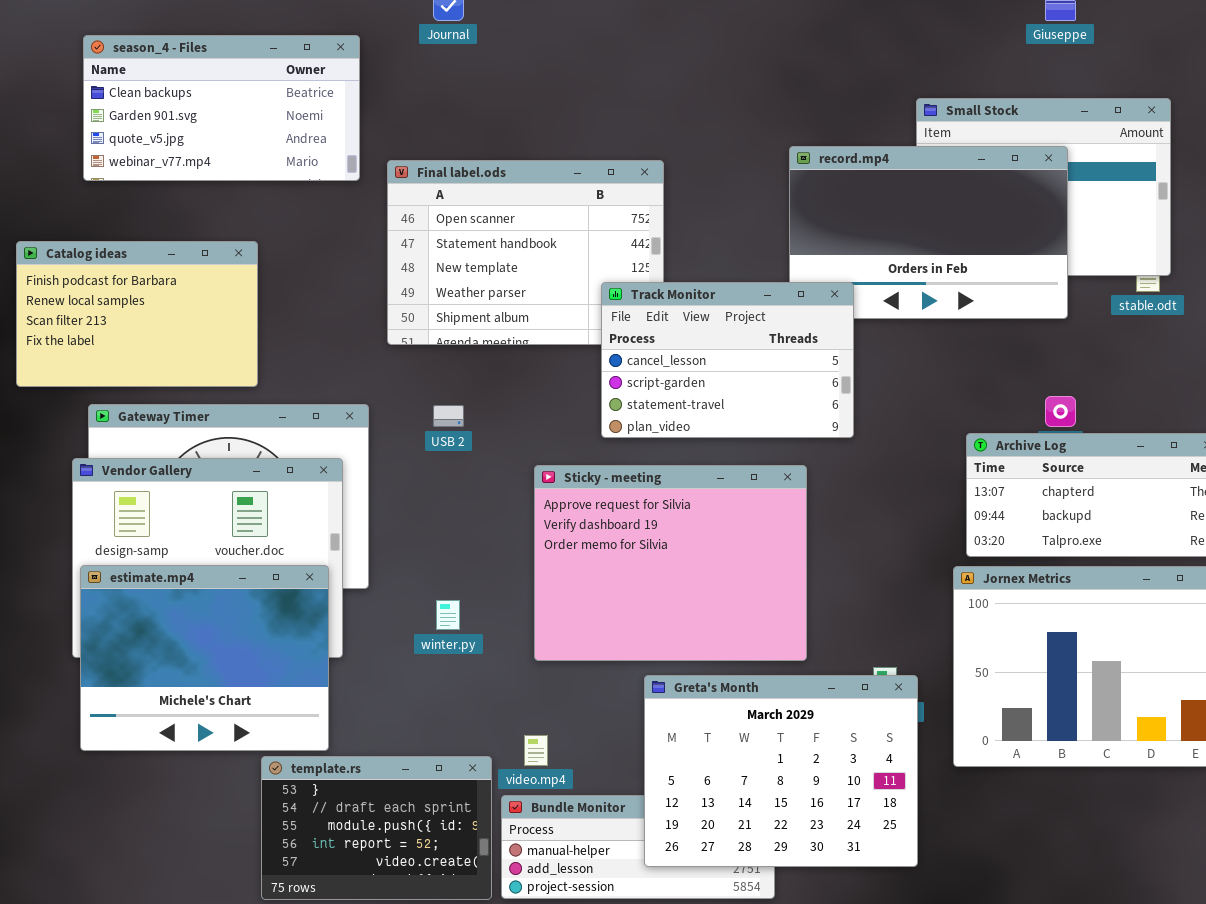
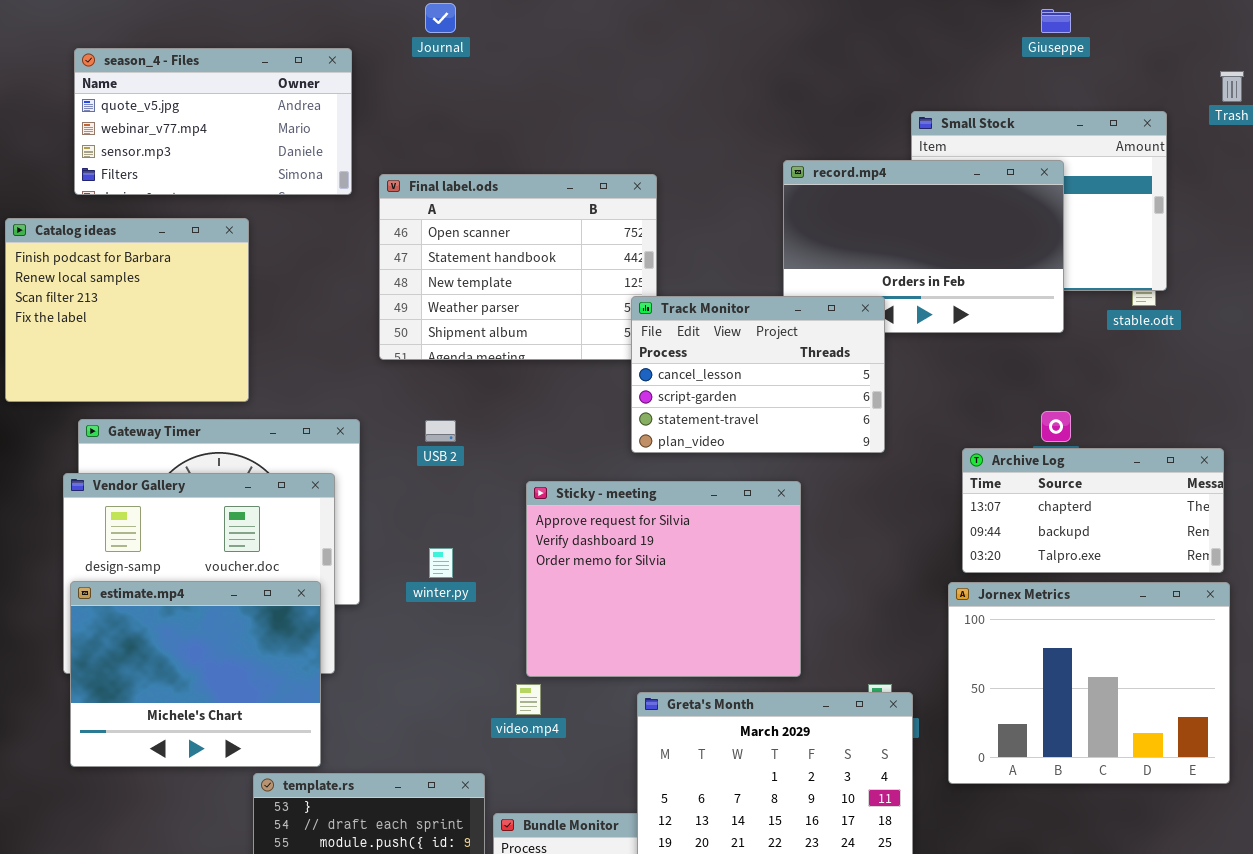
season_4 - Files: [83,35,360,181] -> [74,48,352,195], scrolled down 2 rows
Catalog ideas: [16,241,258,387] -> [5,218,249,402], resized
Track Monitor: [601,282,854,438] -> [631,296,885,453], moved
winter.py: [436,600,460,630] -> [429,548,453,578], moved
video.mp4: [524,735,548,766] -> [516,684,541,715], moved

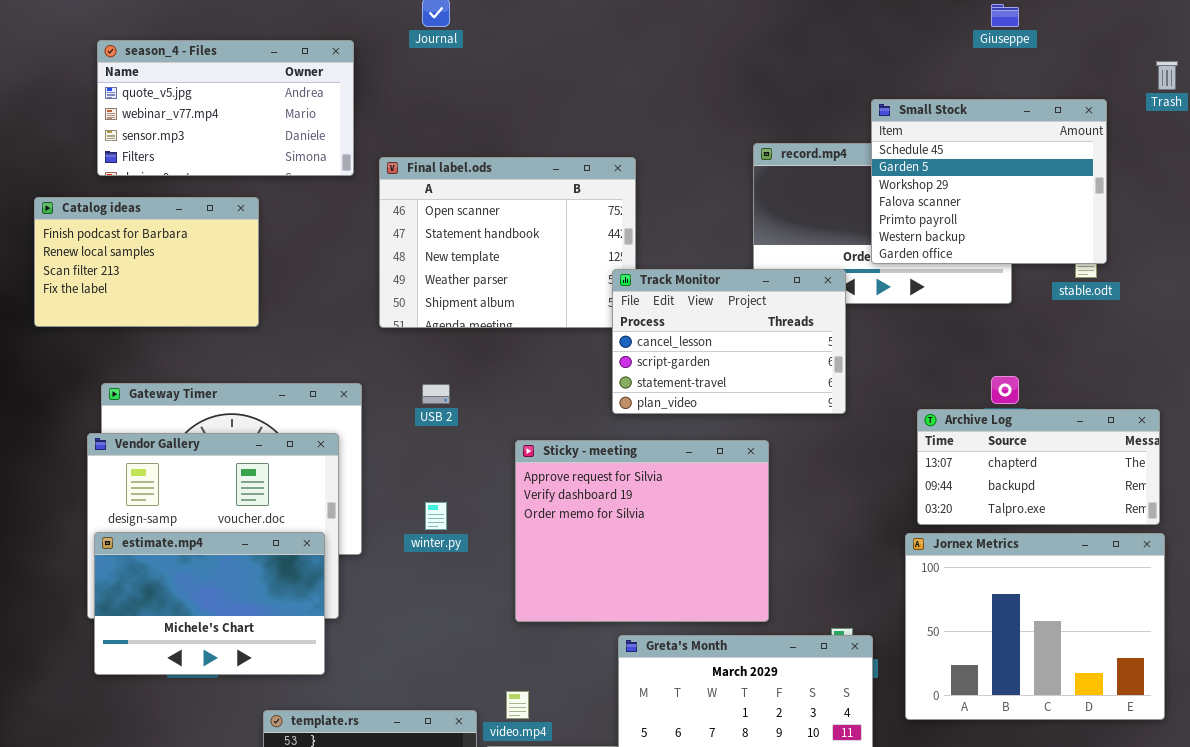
Small Stock: [911,111,1167,291] -> [871,99,1107,264], raised
Catalog ideas: [5,218,249,402] -> [34,197,259,327], resized
estimate.mp4: [70,581,321,767] -> [94,532,325,675], resized
video.mp4: [516,684,541,715] -> [506,691,529,719], moved

